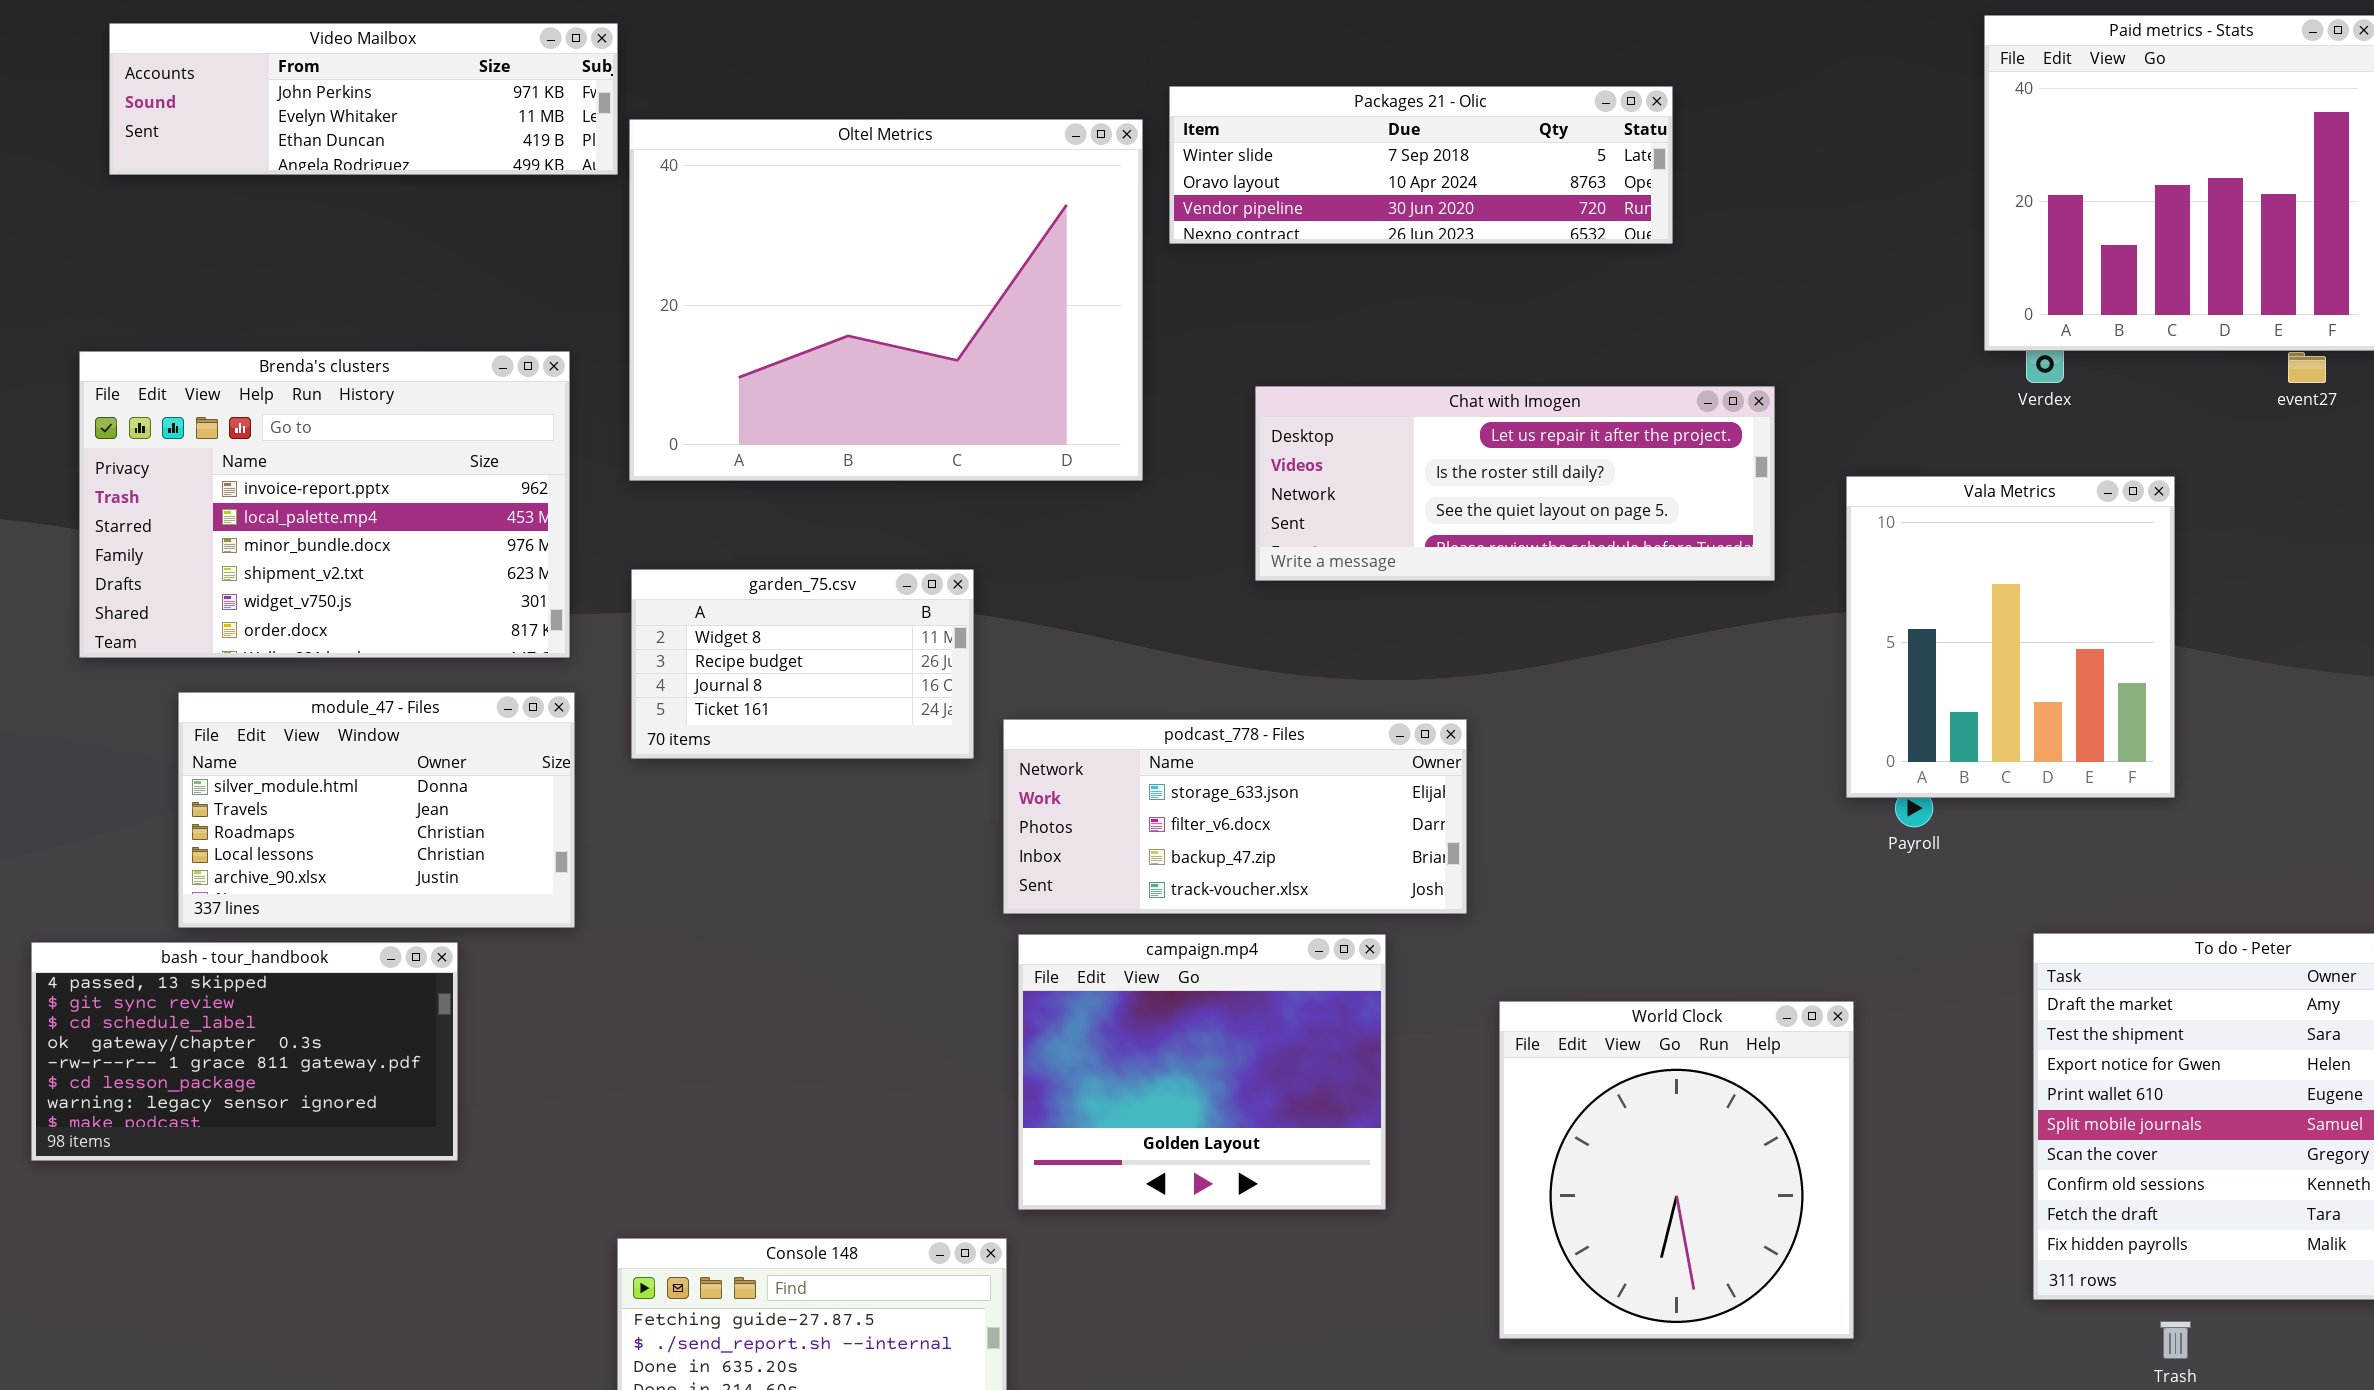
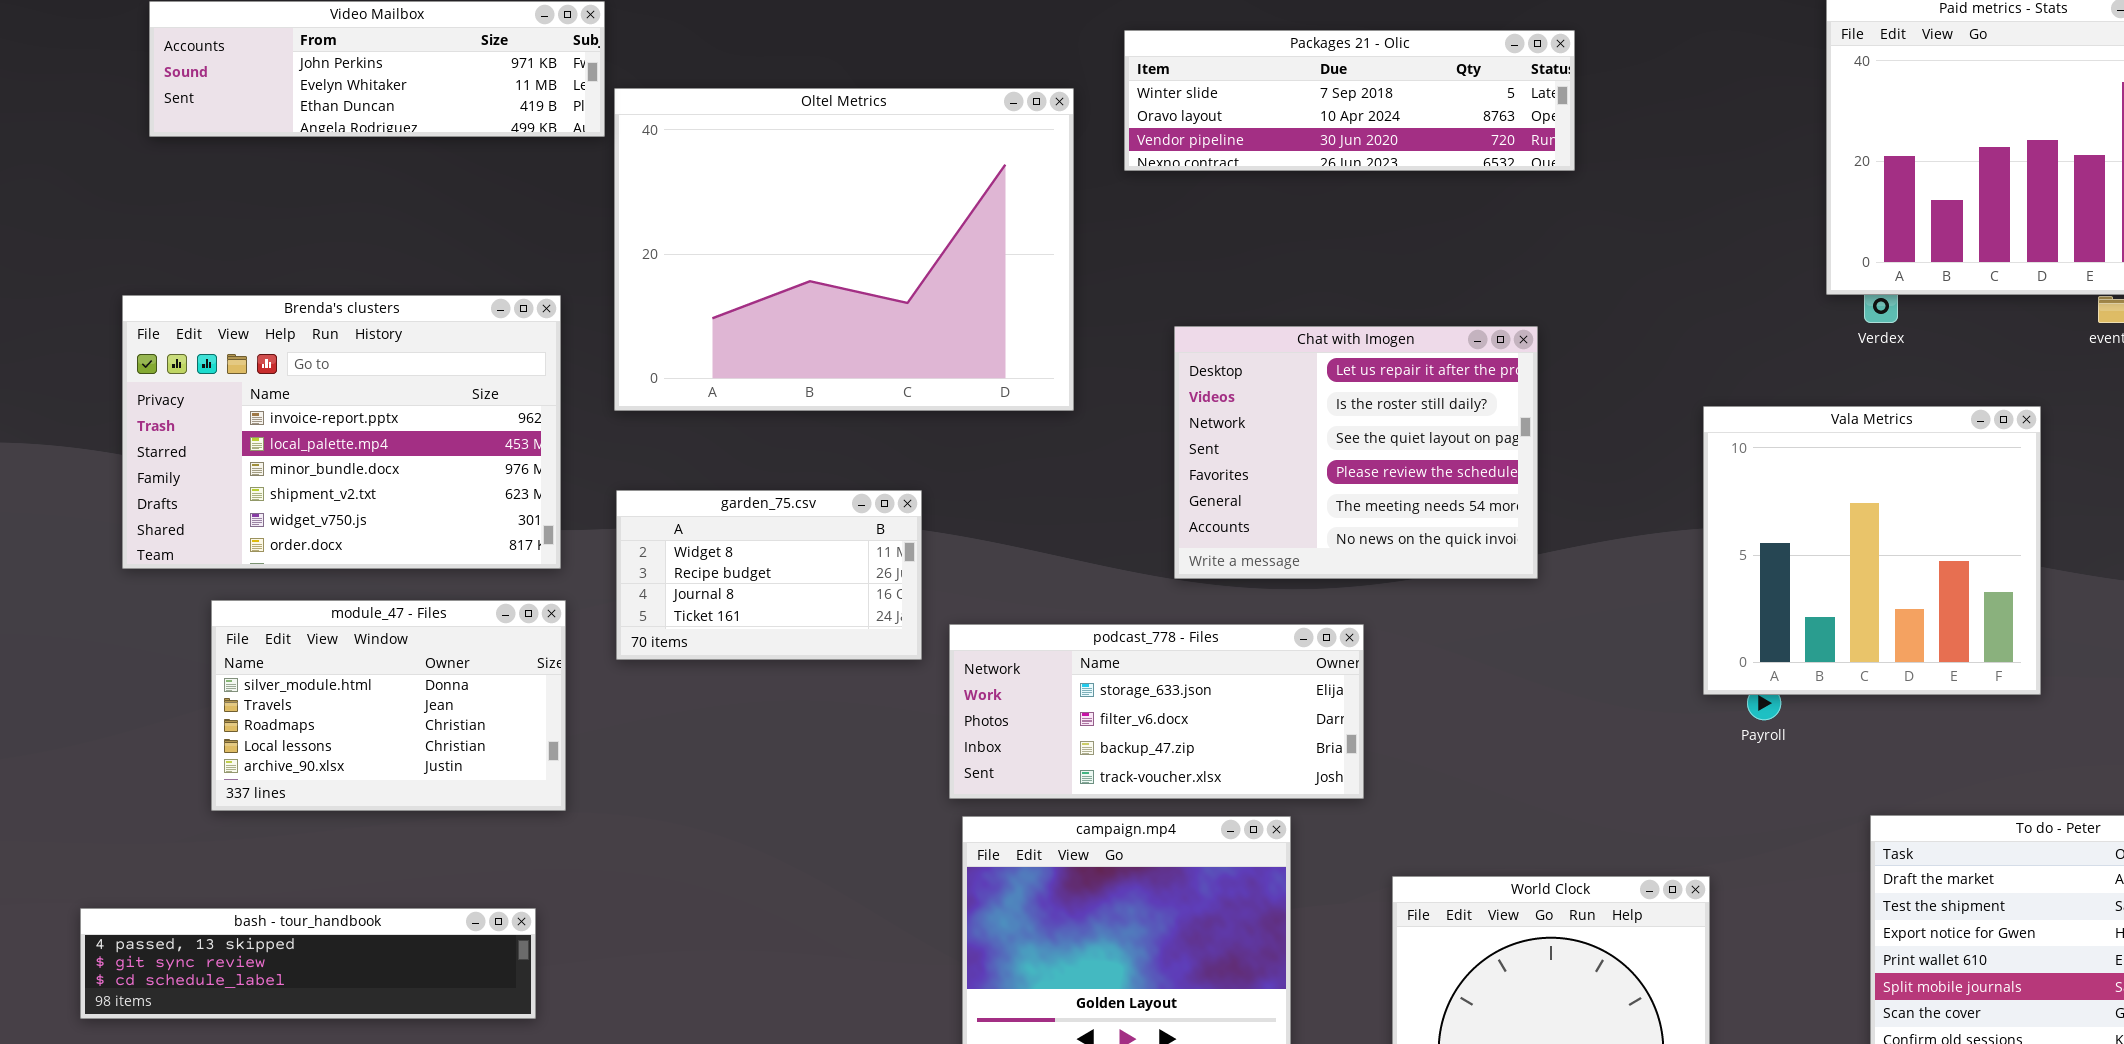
Packages 21 - Olic: [1169,86,1673,244] -> [1124,30,1575,171], moved
Chat with Imogen: [1255,386,1775,581] -> [1174,326,1538,579], resized
Vala Metrics: [1846,476,2175,798] -> [1703,406,2041,695], resized
bash - tour_handbook: [31,942,458,1161] -> [80,908,536,1019], resized

